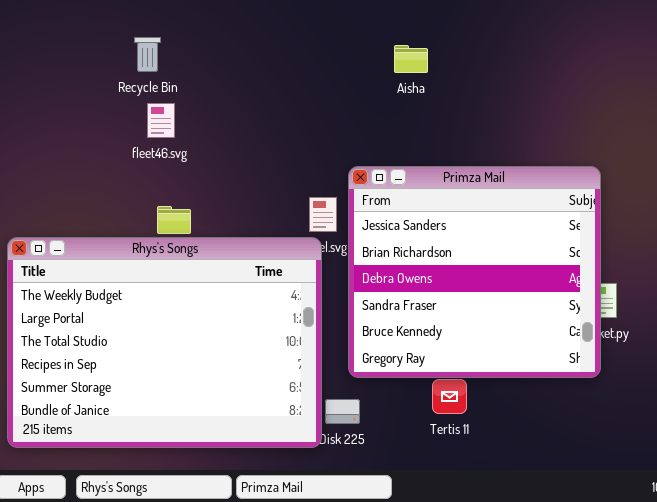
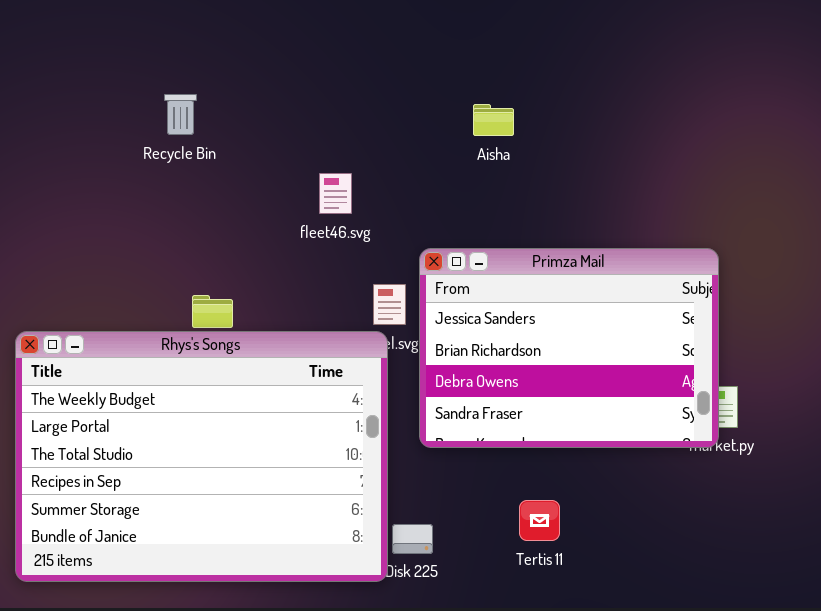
fleet46.svg: [147,103,175,138] -> [319,173,352,214], moved
Primza Mail: [348,166,601,378] -> [419,248,719,448], resized

